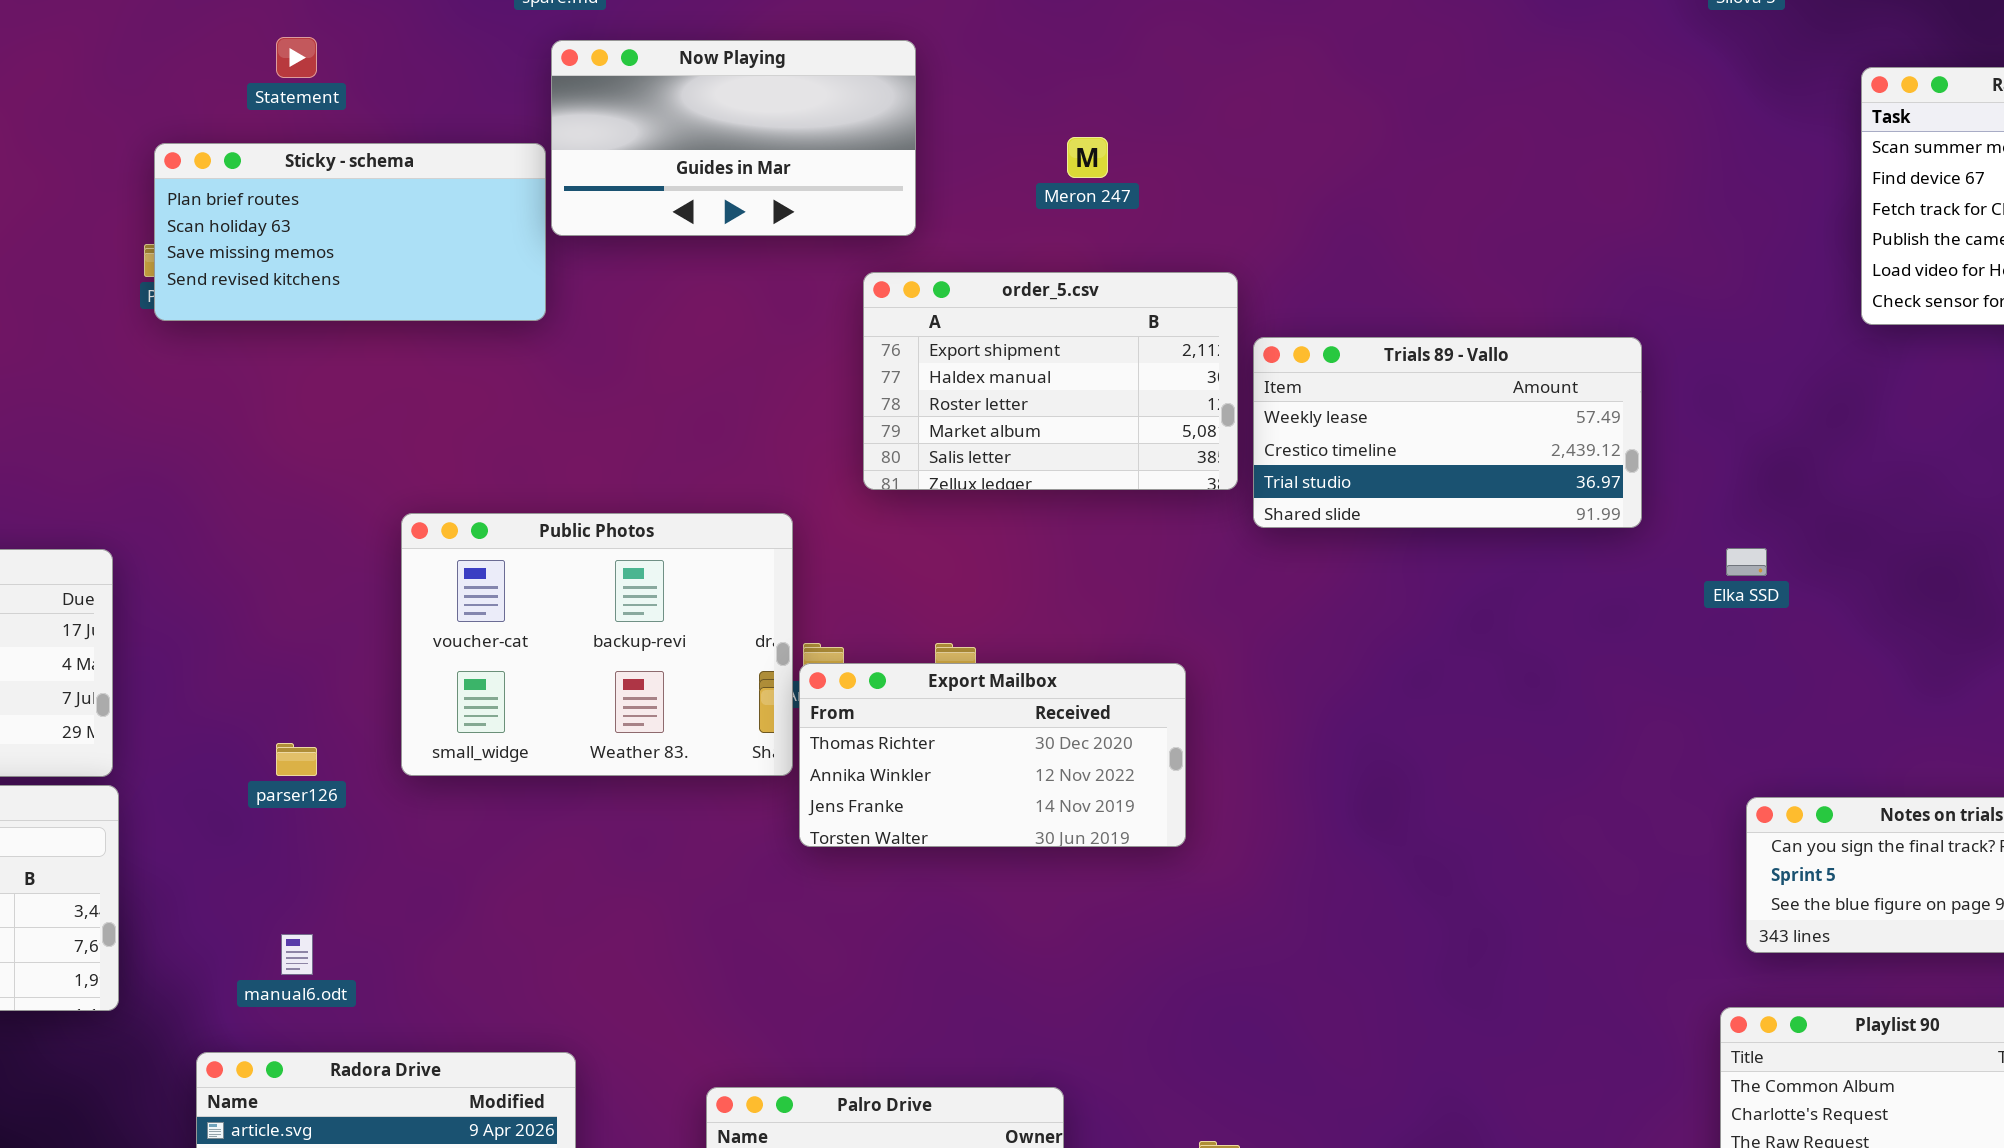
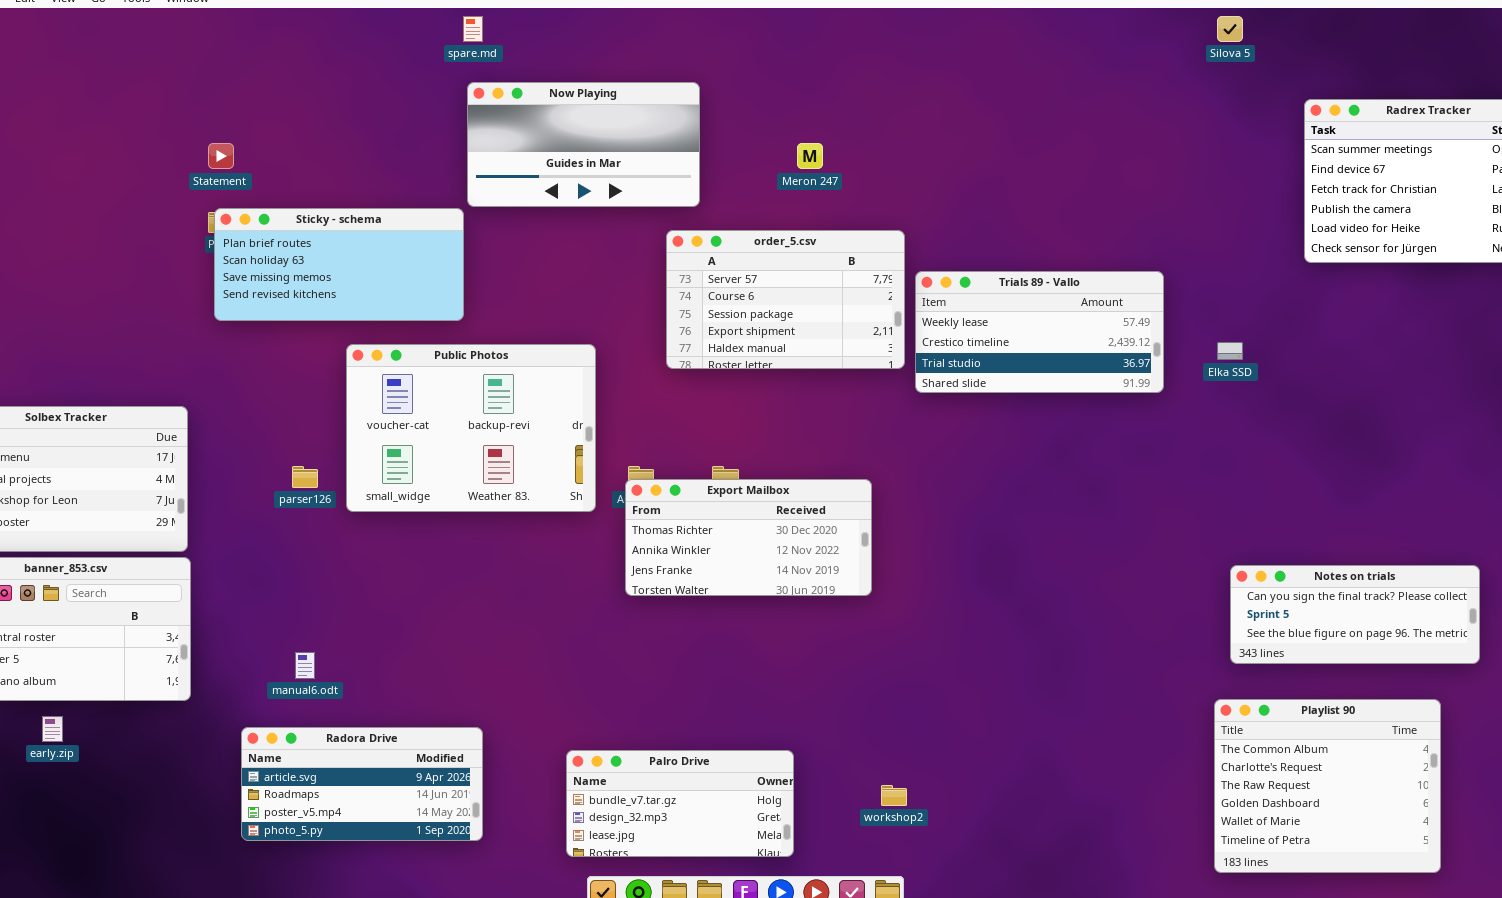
Statement: [276,37,317,78] -> [208,143,234,169], moved
Sticky - schema: [154,143,546,321] -> [214,208,464,321], moved
order_5.csv: [863,272,1238,490] -> [666,230,905,369], scrolled up 3 rows
Public Photos: [401,513,793,776] -> [346,344,596,512], moved
Elka SSD: [1726,548,1767,576] -> [1217,342,1243,360], moved
parser126: [276,743,317,776] -> [292,466,318,488], moved

